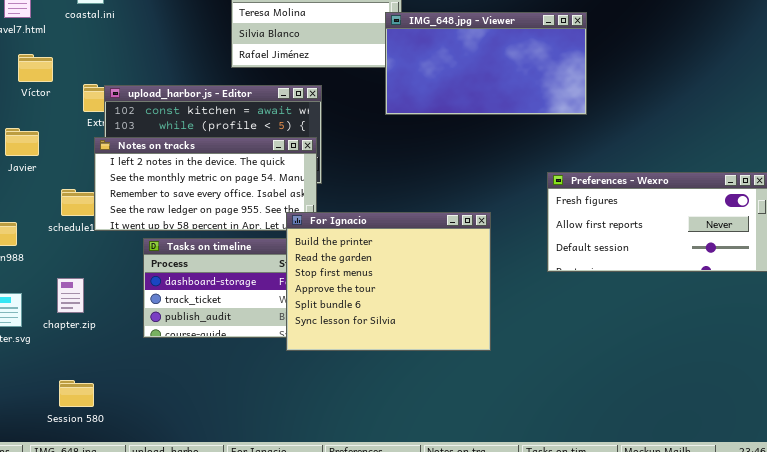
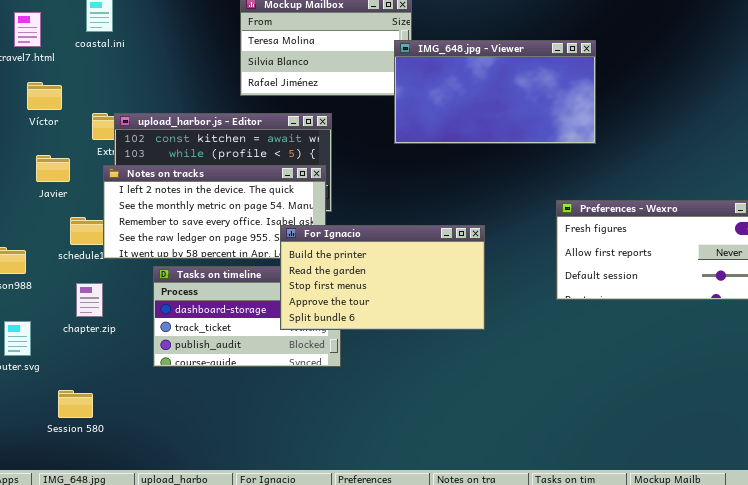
Javier: [5,128,39,156] -> [36,155,70,182], moved
For Ignacio: [286,212,491,351] -> [280,225,485,330], moved, resized
chapter.zip: [57,278,84,313] -> [76,283,103,317], moved
Session 580: [59,380,94,407] -> [58,390,93,418], moved

